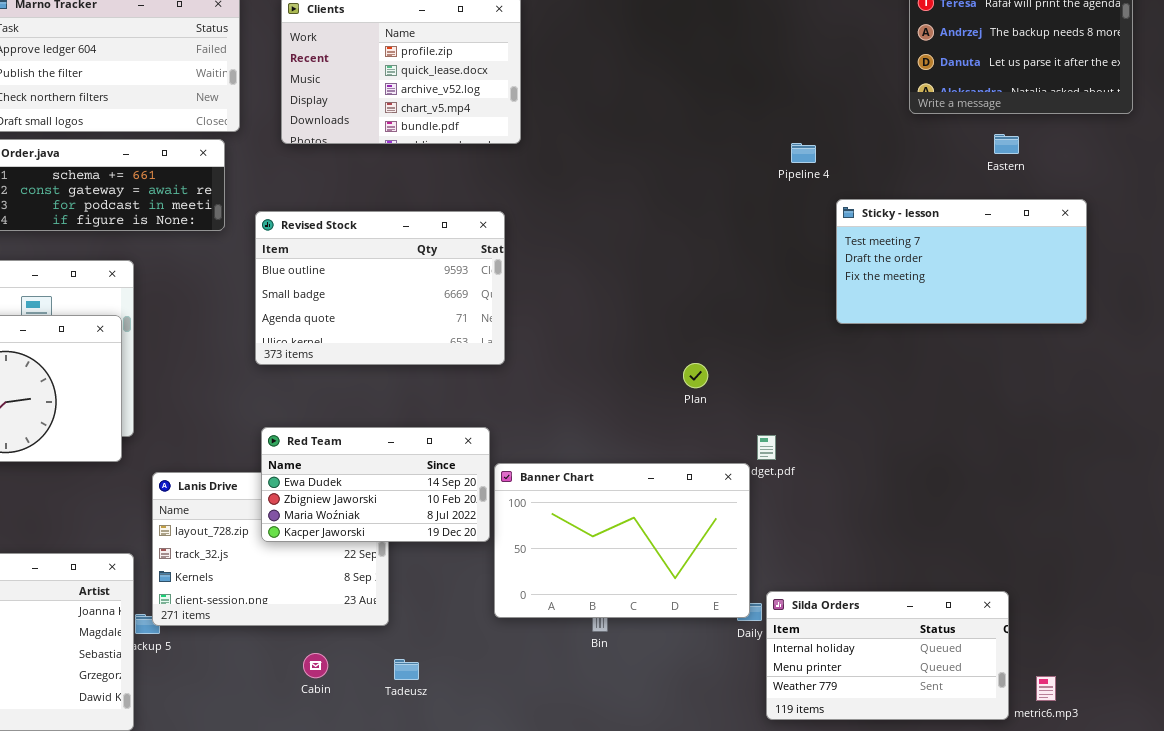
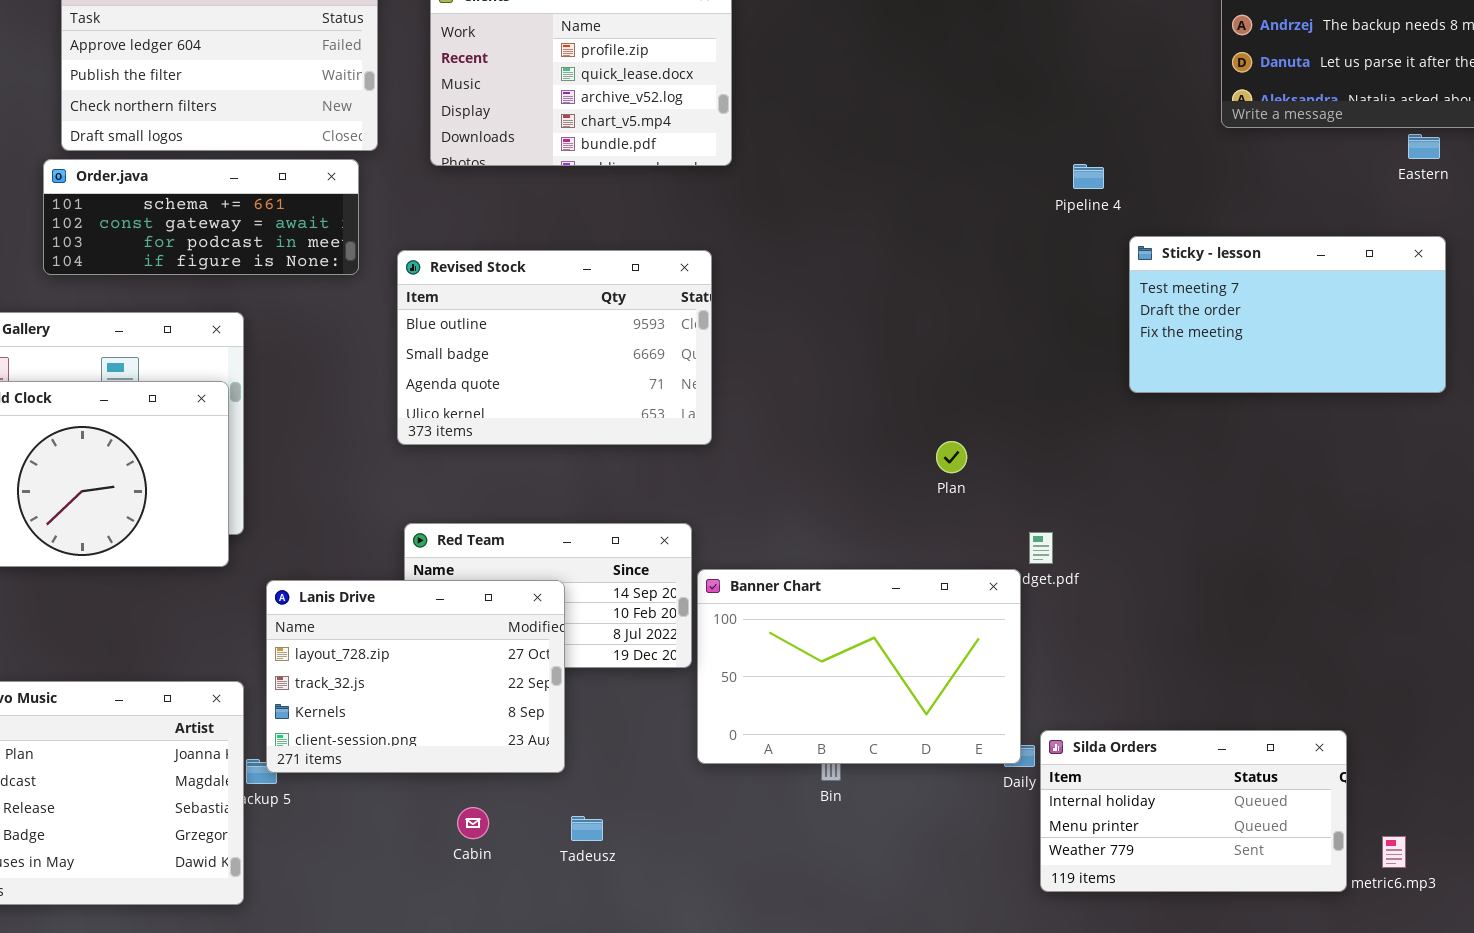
Eastern: [994,134,1019,154] -> [1408,134,1440,159], moved
Lanis Drive: [152,472,389,626] -> [266,580,565,773], raised

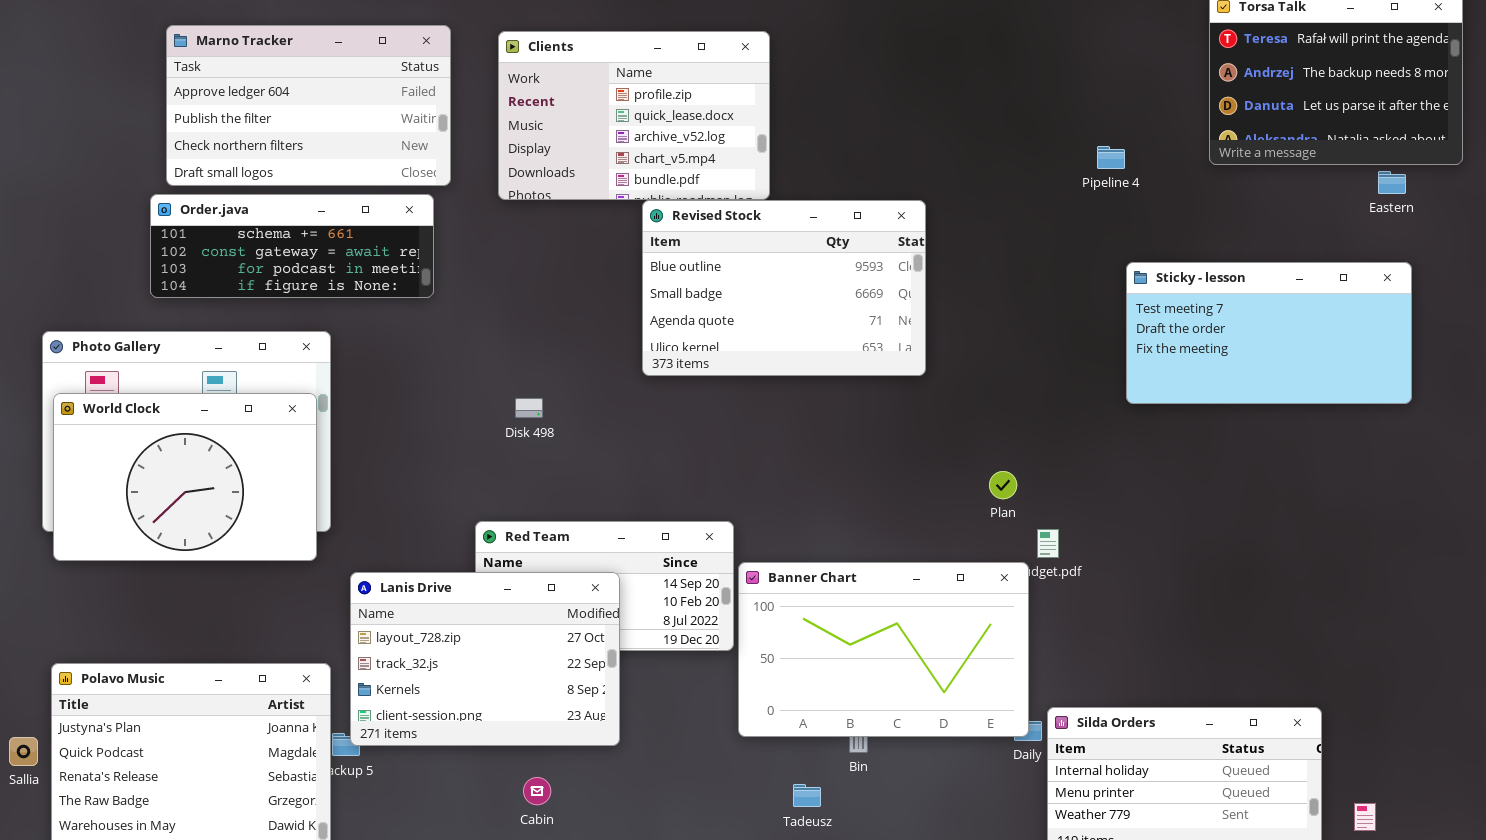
Pipeline 4: [1073,164,1104,189] -> [1097,146,1125,169], moved
Revised Stock: [397,250,712,445] -> [642,200,926,376], moved
Plan: [936,441,967,473] -> [989,471,1017,499], moved
Tadeusz: [571,816,603,841] -> [793,784,821,807], moved

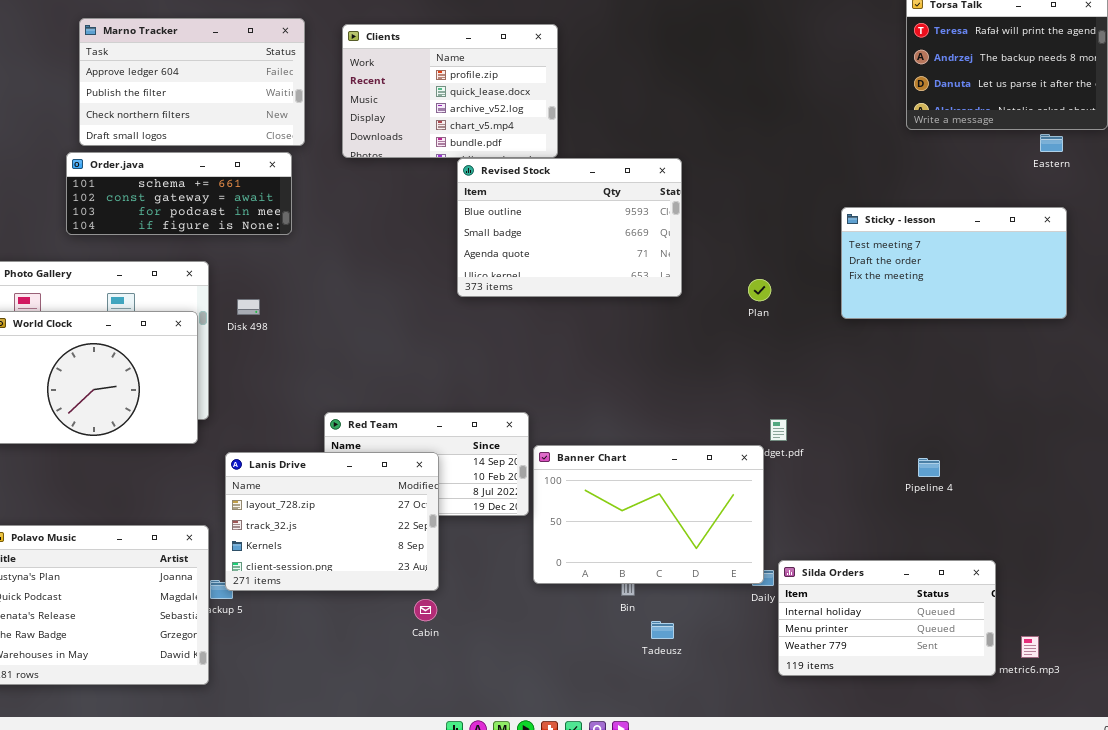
Pipeline 4: [1097,146,1125,169] -> [918,458,940,477], moved
Disk 498: [515,398,543,418] -> [237,299,260,315], moved
Plan: [989,471,1017,499] -> [748,279,771,301], moved
Cabin: [523,777,551,805] -> [414,599,437,621], moved
Tadeusz: [793,784,821,807] -> [651,621,674,639], moved

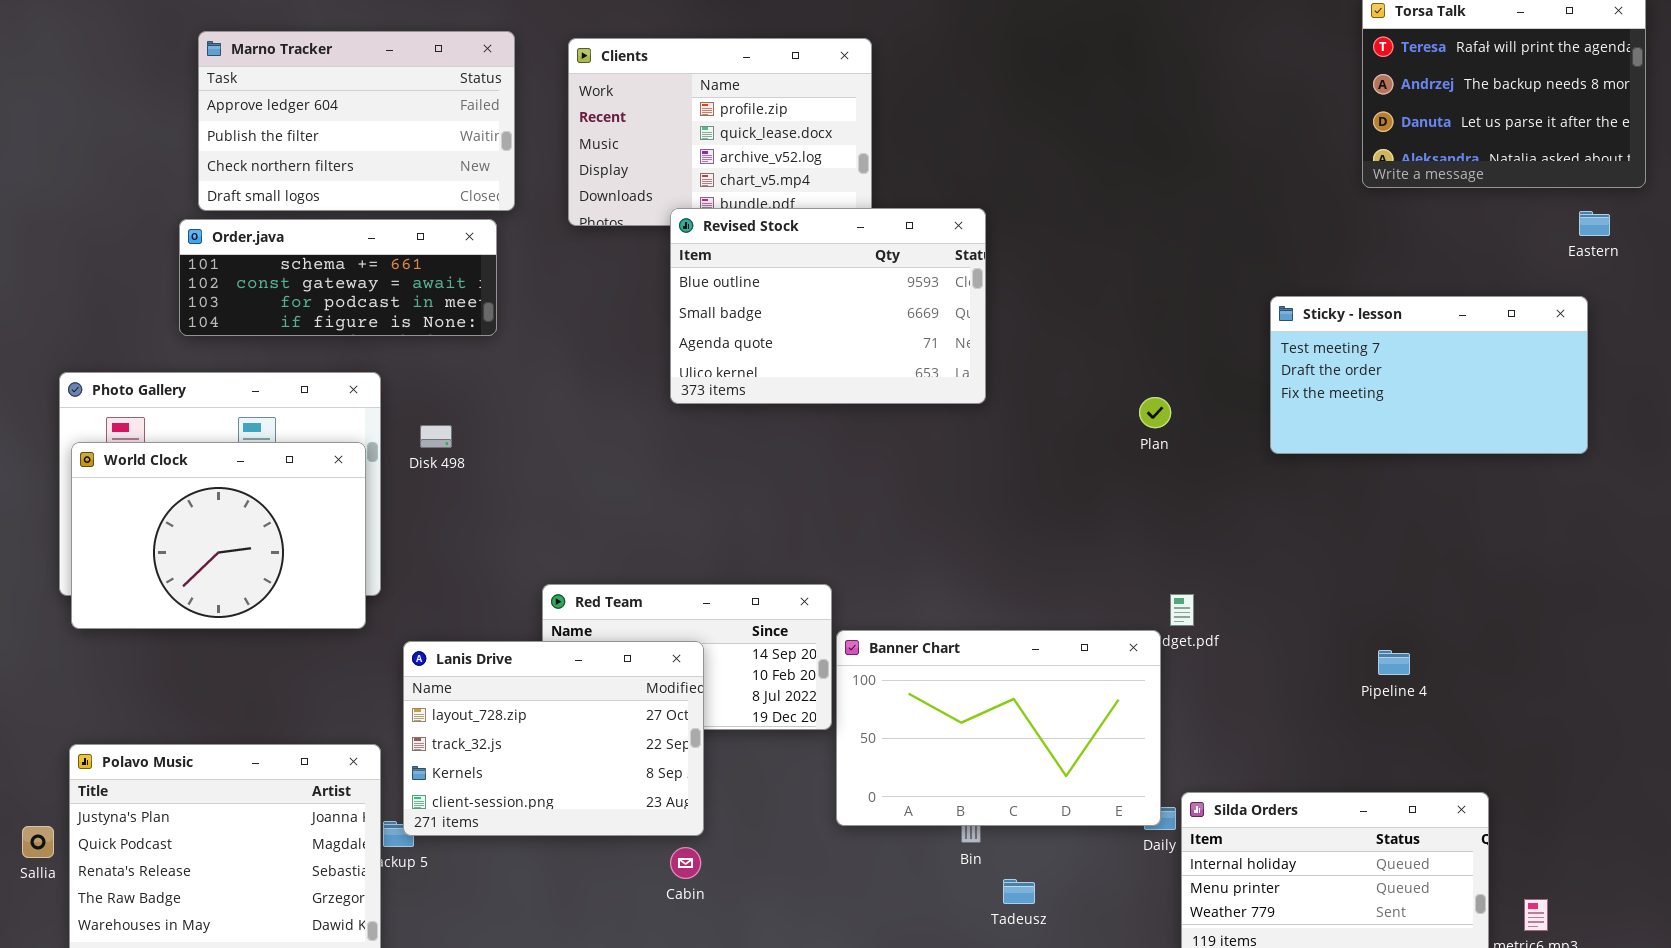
Eastern: [1040,134,1063,152] -> [1579,211,1610,236], moved
Revised Stock: [457,158,682,297] -> [670,208,986,404], moved

